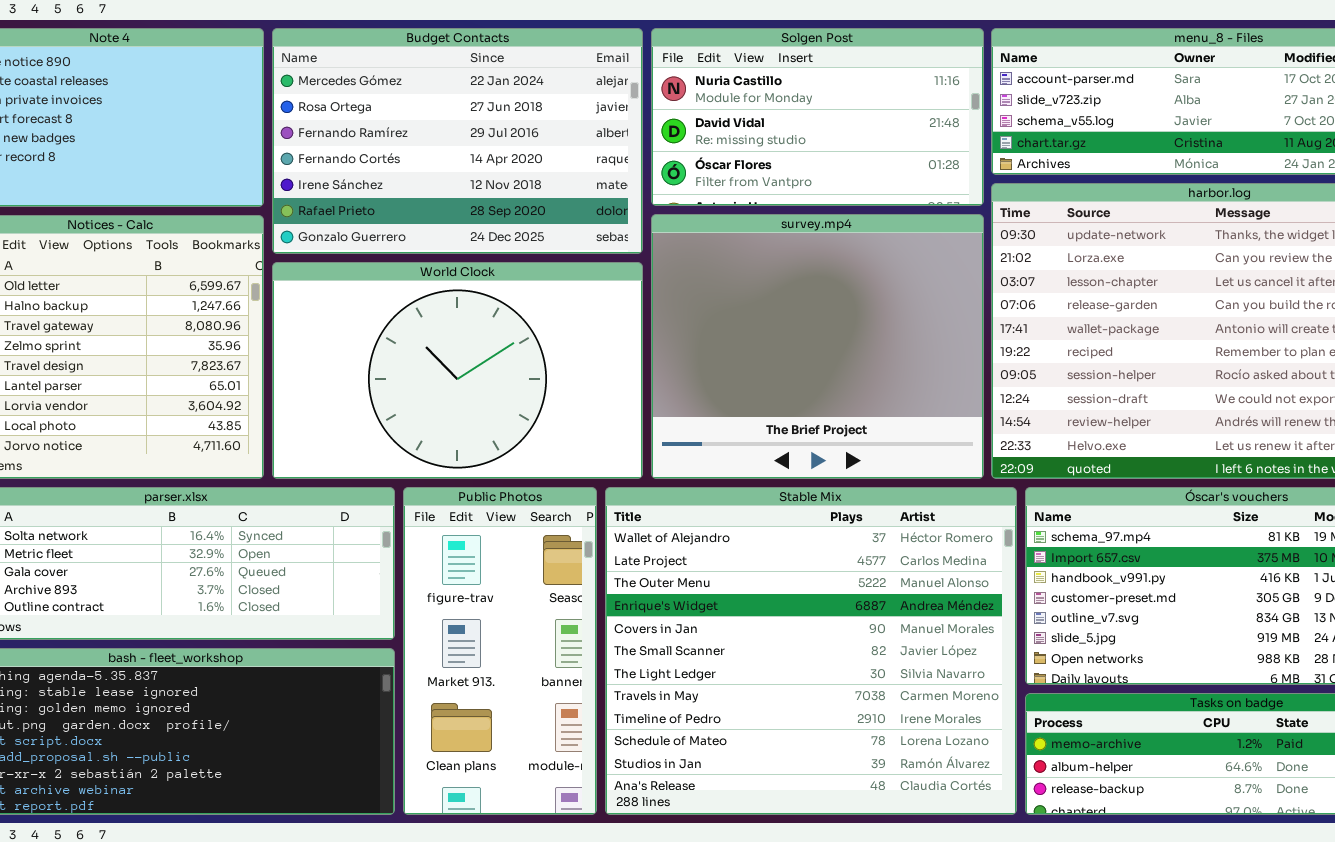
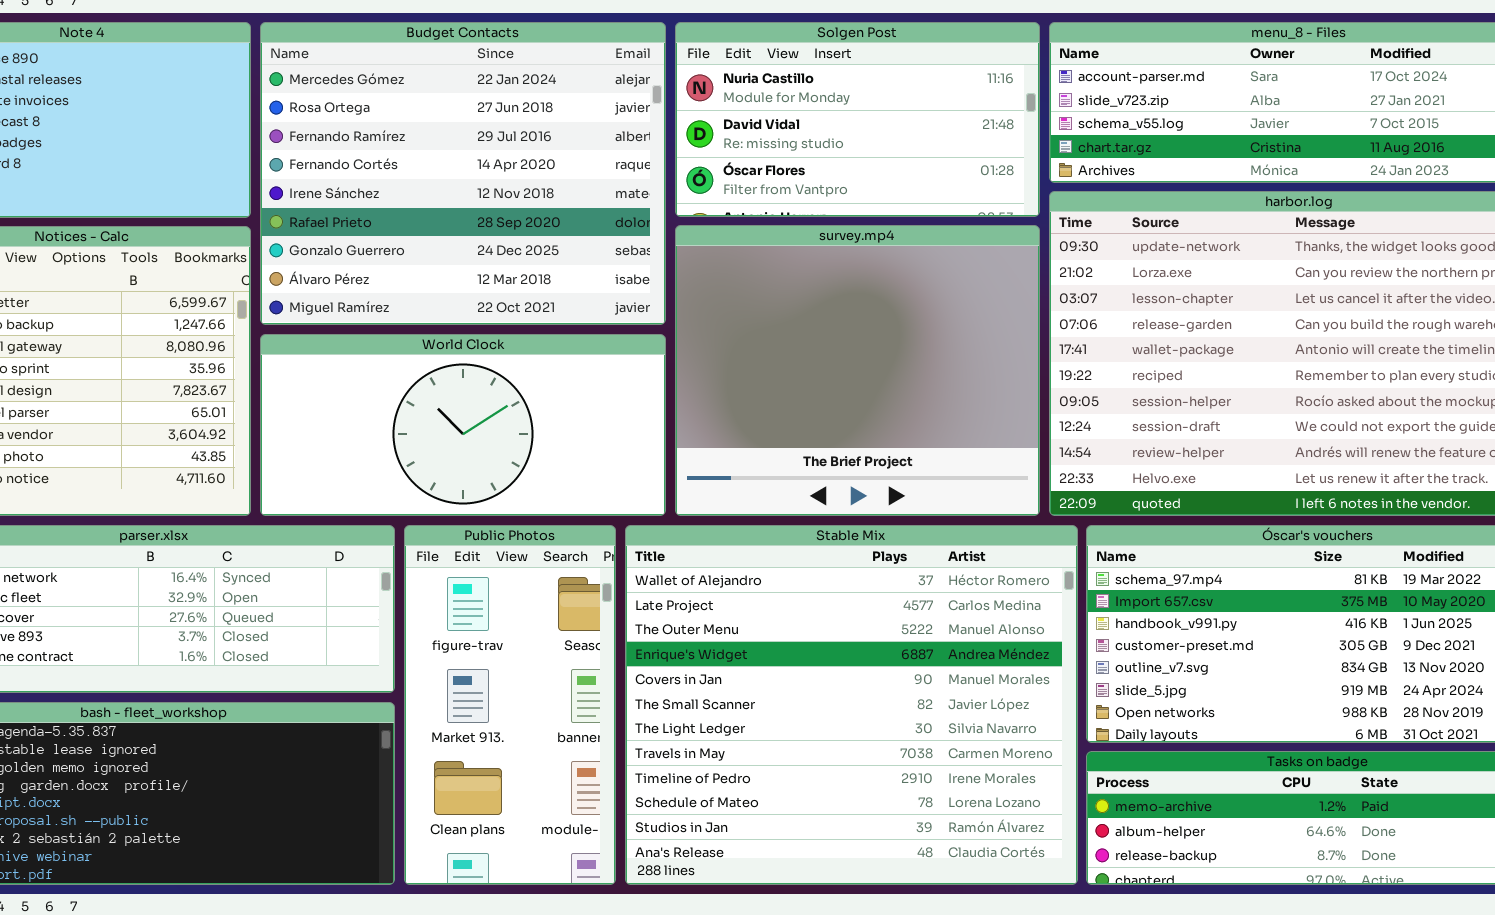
Budget Contacts: [272,28,643,254] -> [260,22,666,325], resized
World Clock: [272,262,643,479] -> [260,334,666,516], resized

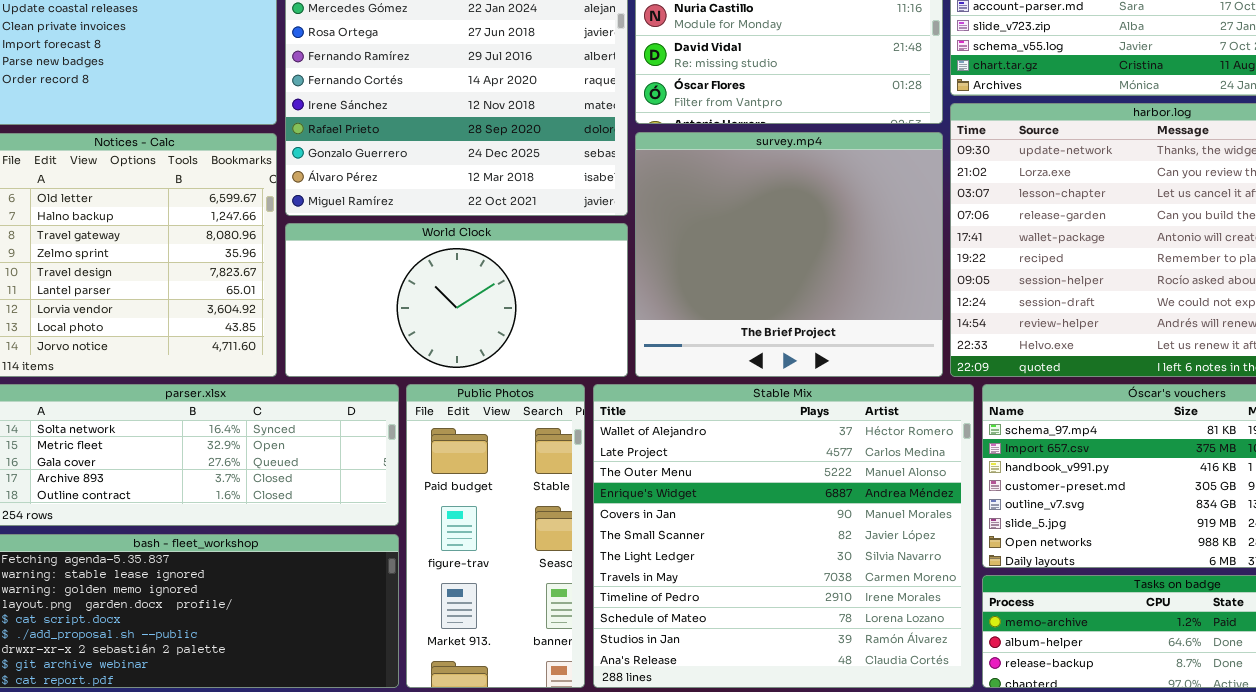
Public Photos: [404,525,616,885] -> [406,384,585,688], scrolled up 1 row

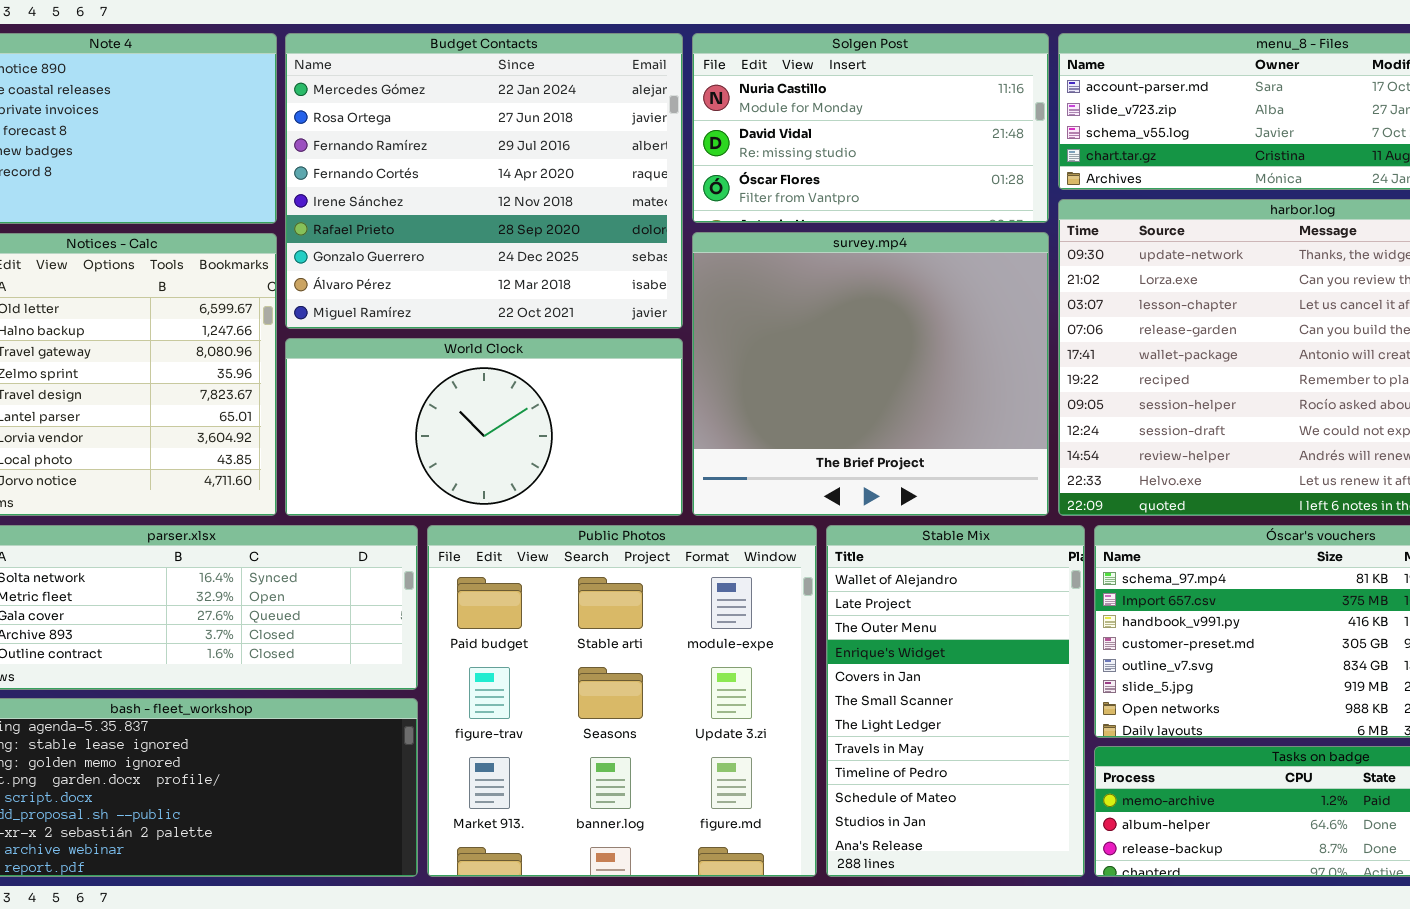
Public Photos: [406,384,585,688] -> [427,525,817,877], resized
Stable Mix: [593,384,974,688] -> [826,525,1085,877], resized

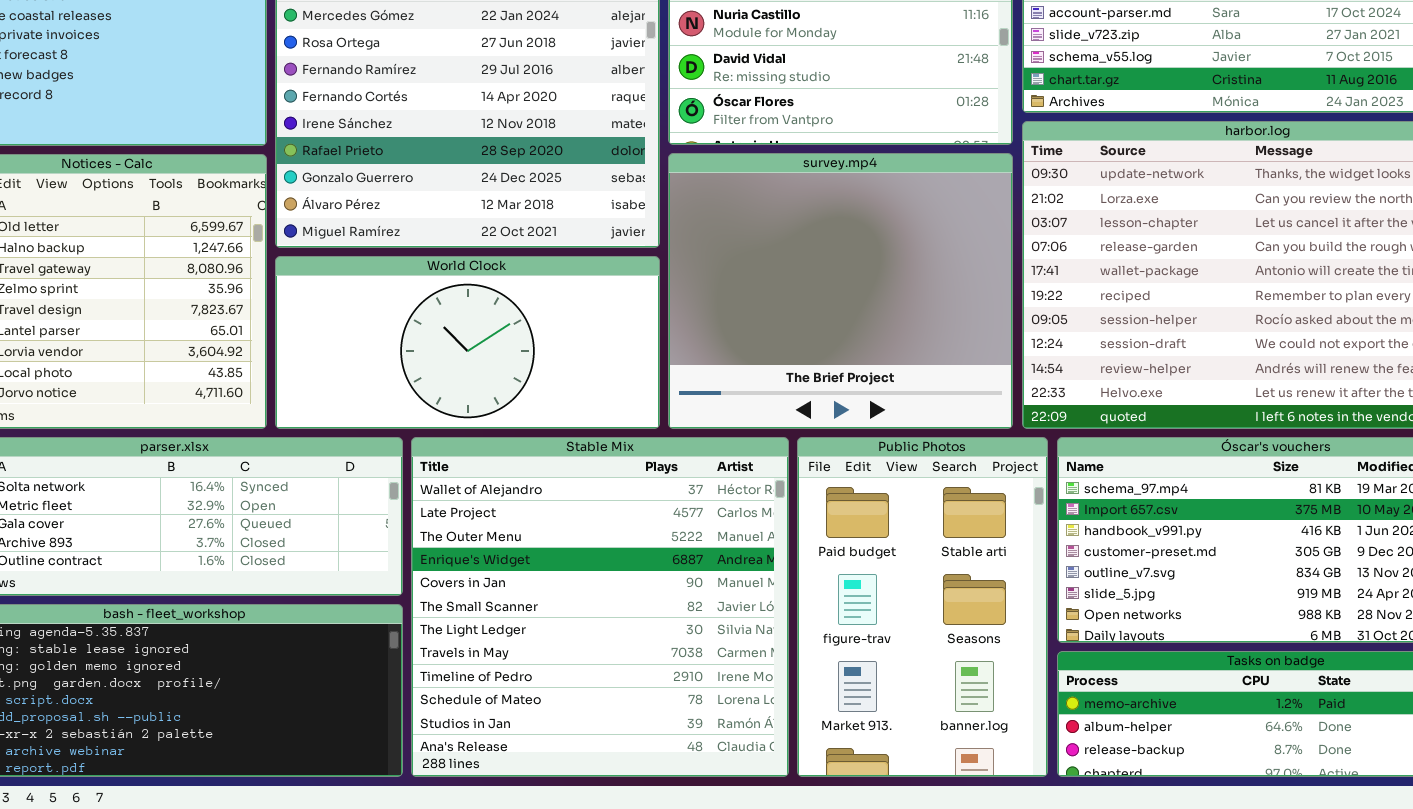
Public Photos: [427,525,817,877] -> [797,437,1048,777], moved, resized
Stable Mix: [826,525,1085,877] -> [411,437,789,777], moved, resized

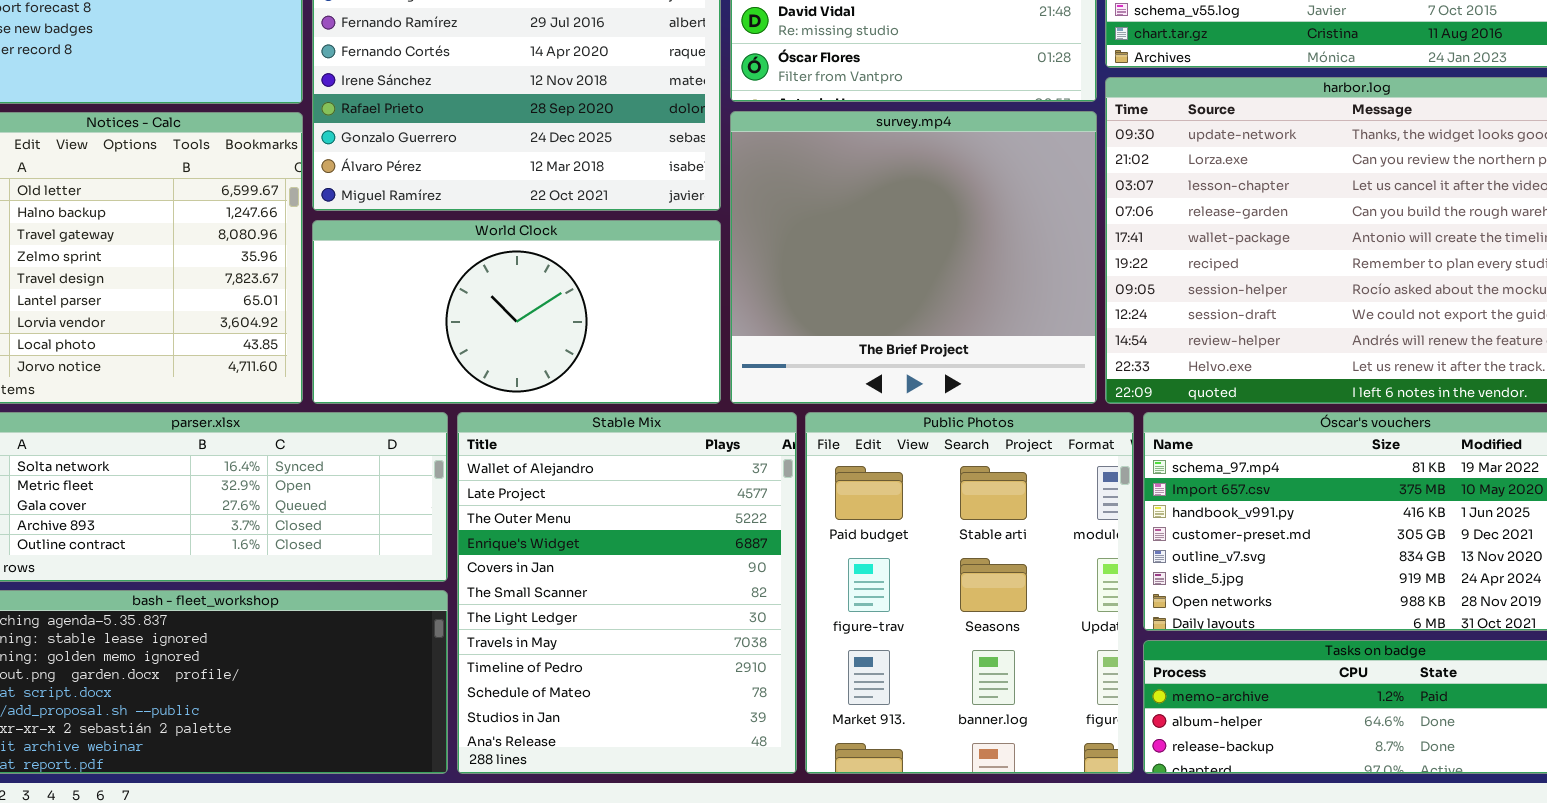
Stable Mix: [411,437,789,777] -> [457,412,797,774], resized
Public Photos: [797,437,1048,777] -> [805,412,1134,774], resized

